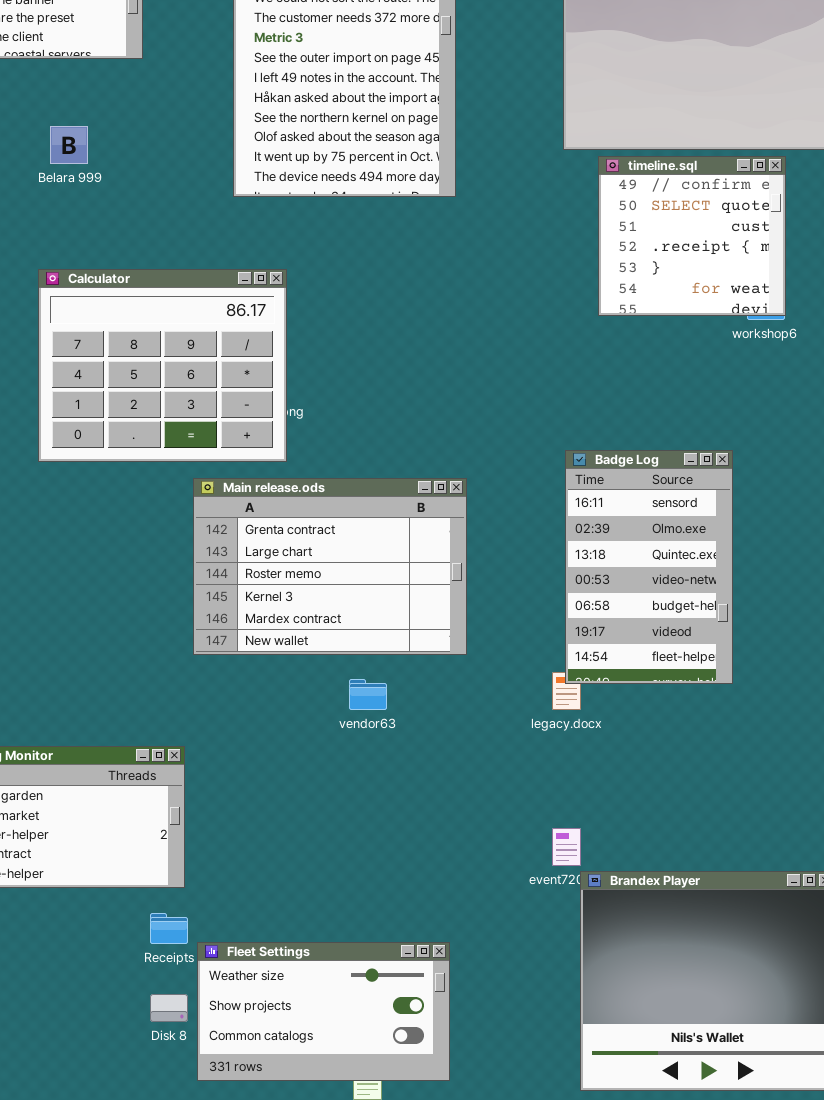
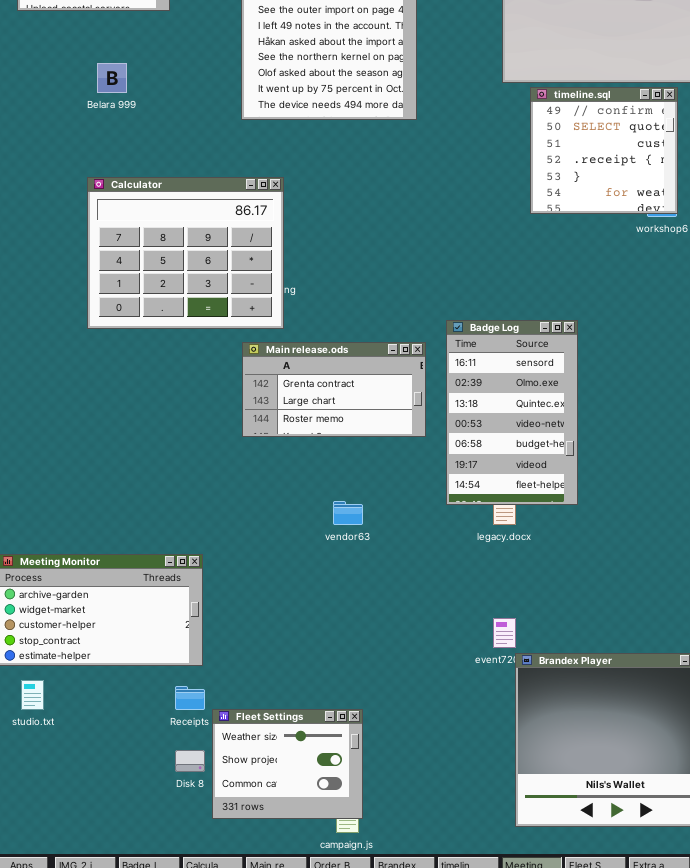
Badge Log: [565,450,733,684] -> [446,320,578,505], moved
Main release.ods: [193,478,467,655] -> [242,342,426,437], resized
Fleet Settings: [197,942,450,1081] -> [212,709,363,819], resized

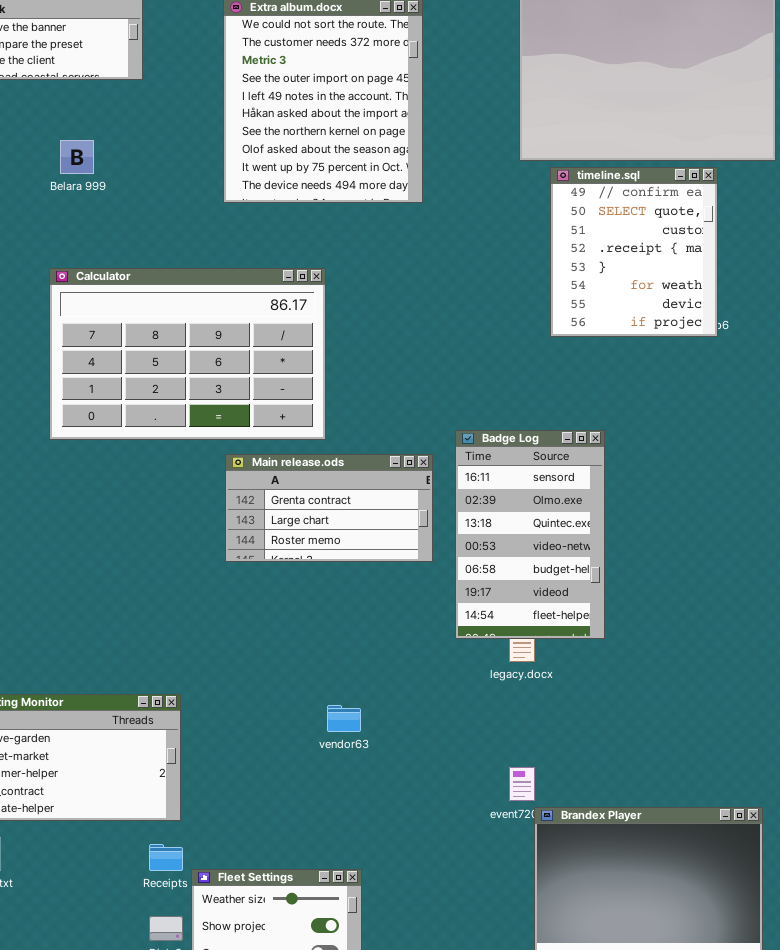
timeline.sql: [530,87,678,214] -> [550,167,718,337], resized
Calculator: [87,177,284,329] -> [49,268,326,440], resized
vendor63: [333,501,363,525] -> [327,705,361,732], moved

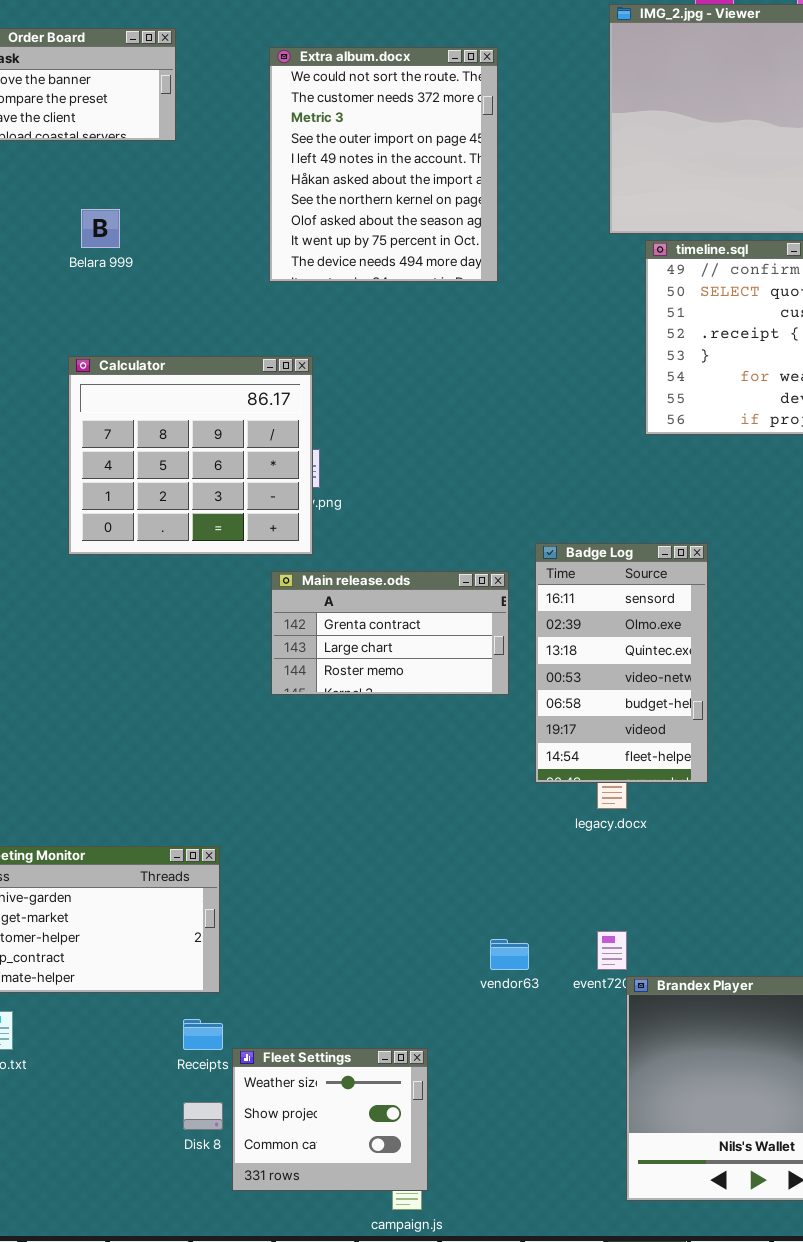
Calculator: [49,268,326,440] -> [68,356,313,555], resized
vendor63: [327,705,361,732] -> [490,939,529,970], moved

